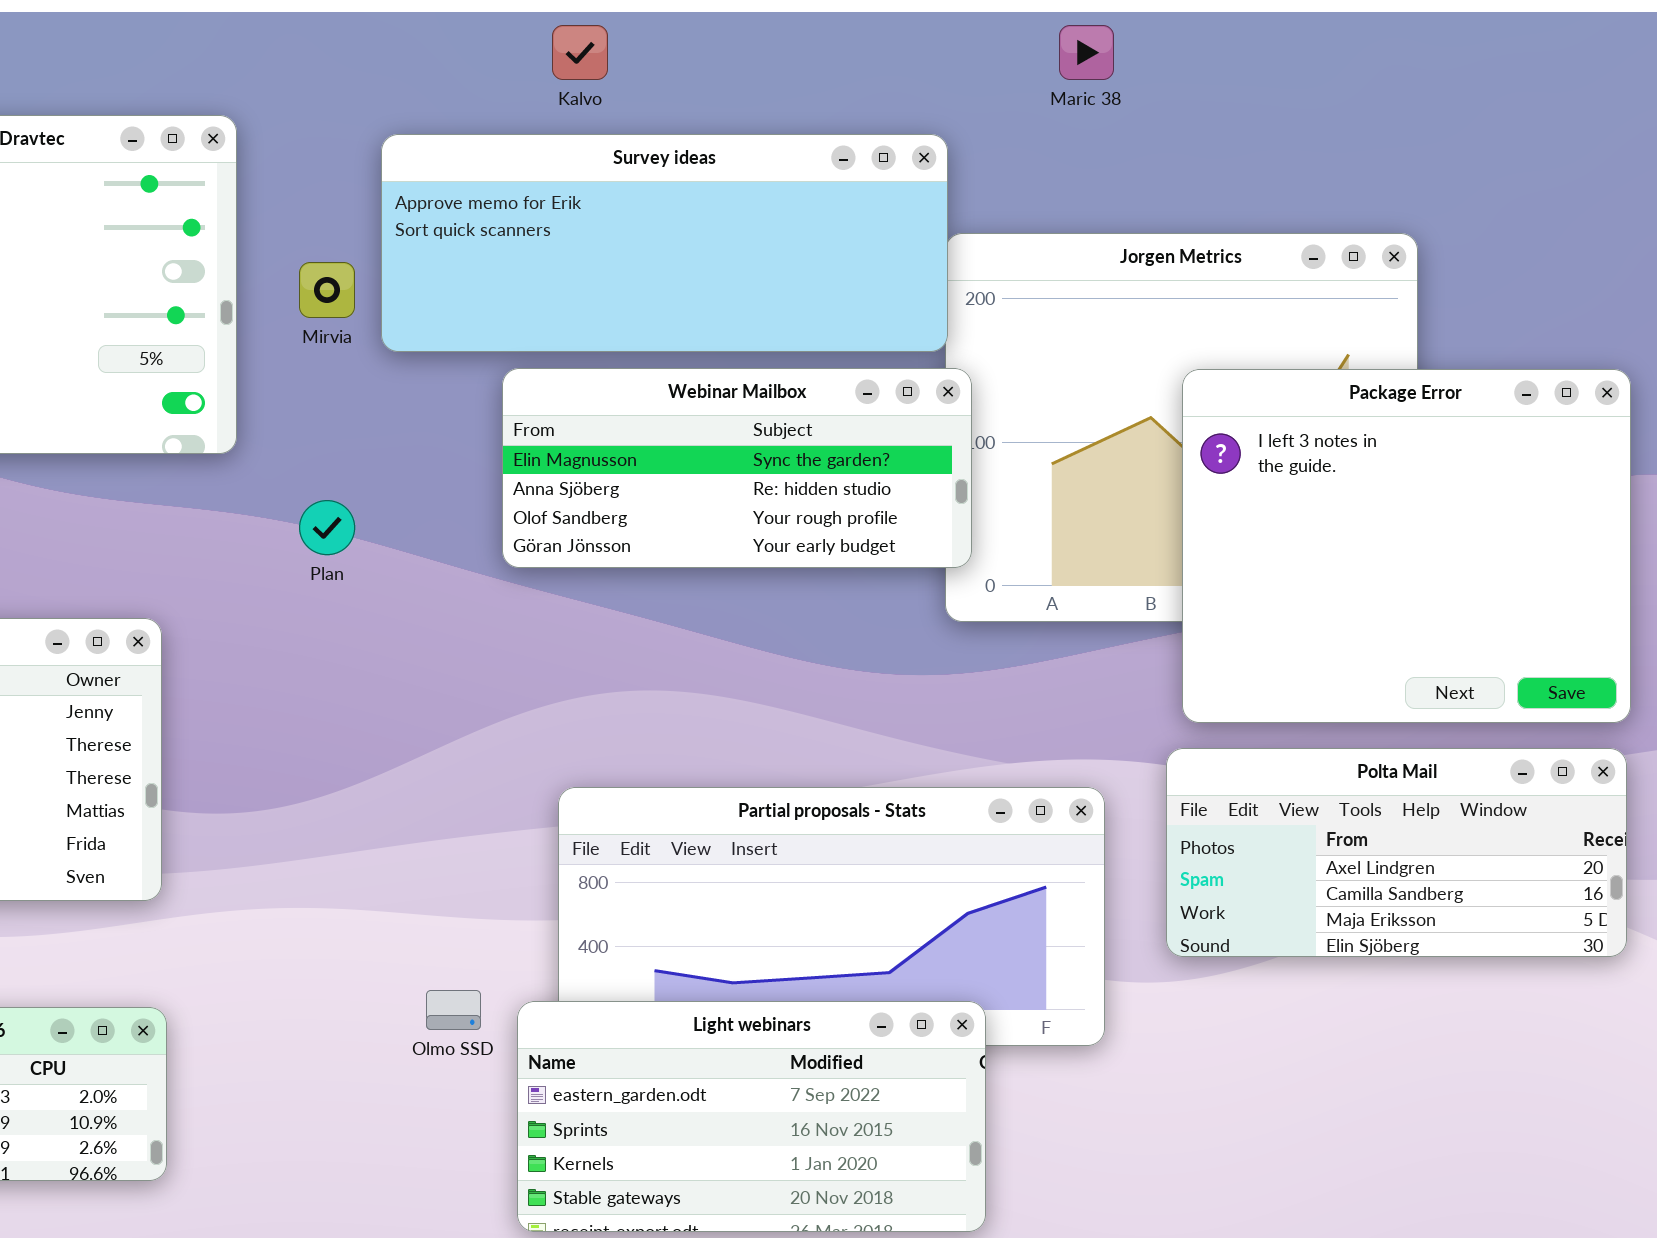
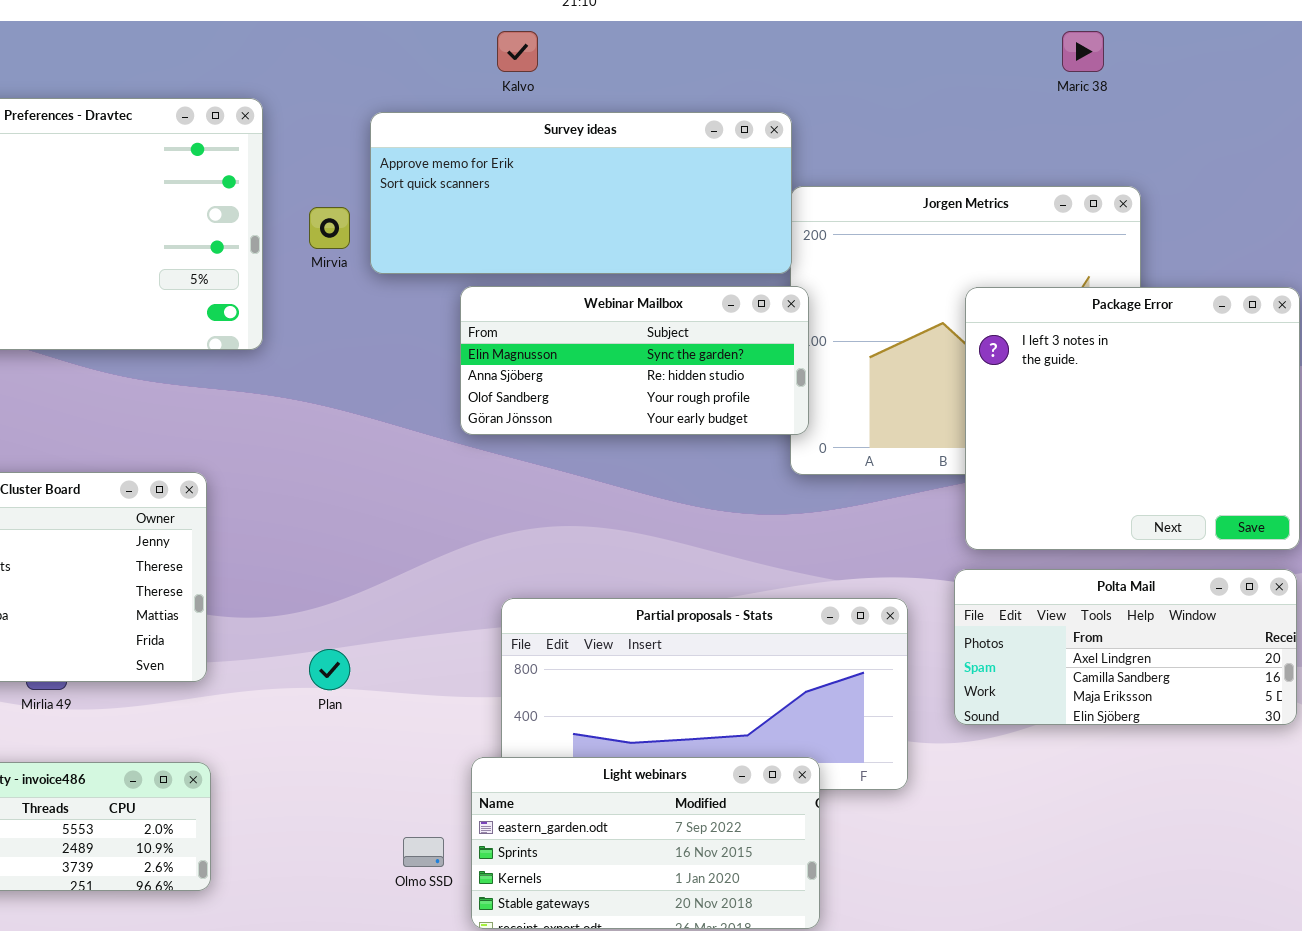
Maric 38: [1059,25,1114,80] -> [1062,31,1104,72], moved
Plan: [299,500,355,555] -> [309,649,350,690], moved
Olmo SSD: [426,990,481,1030] -> [403,837,444,867], moved

